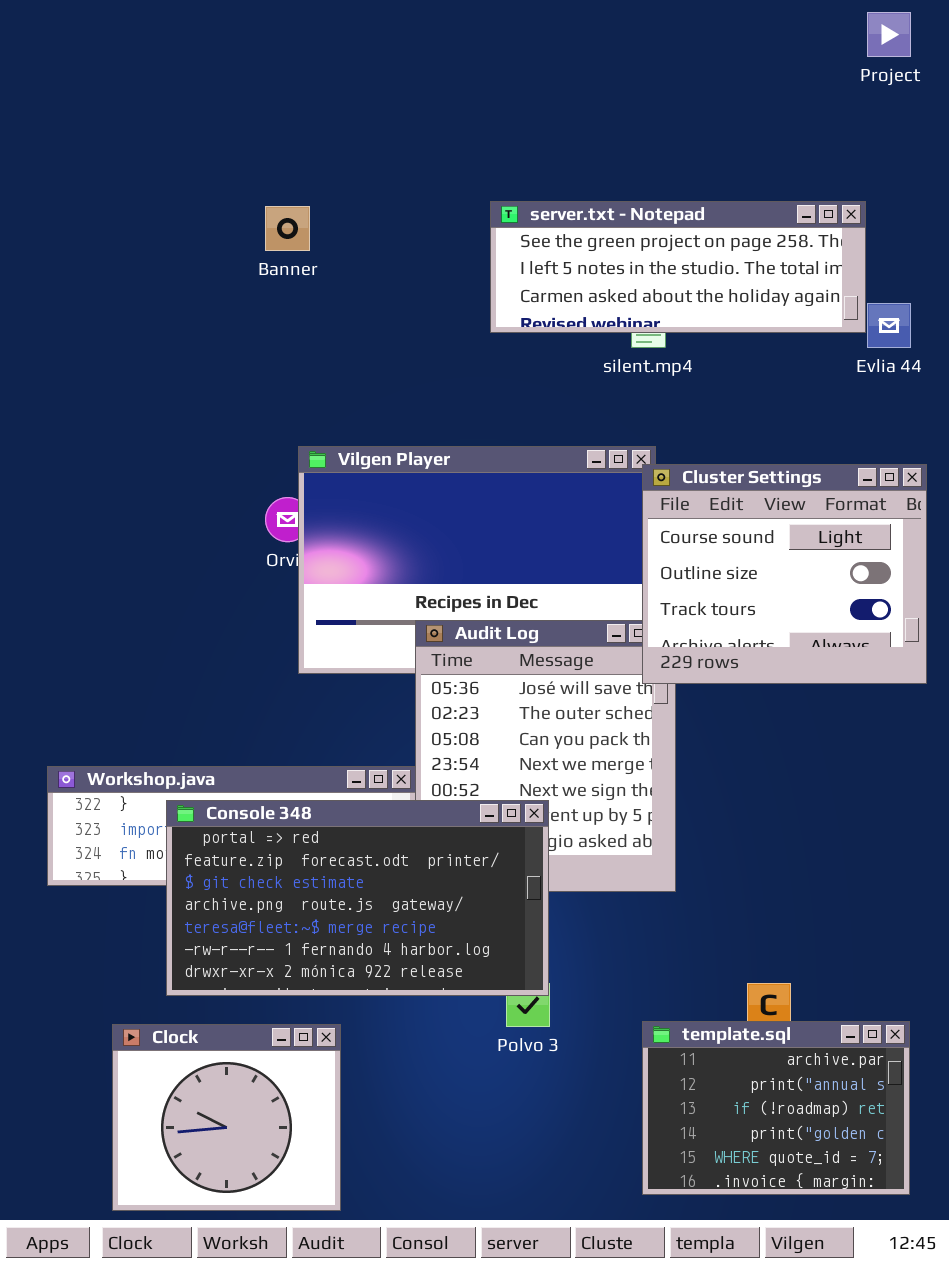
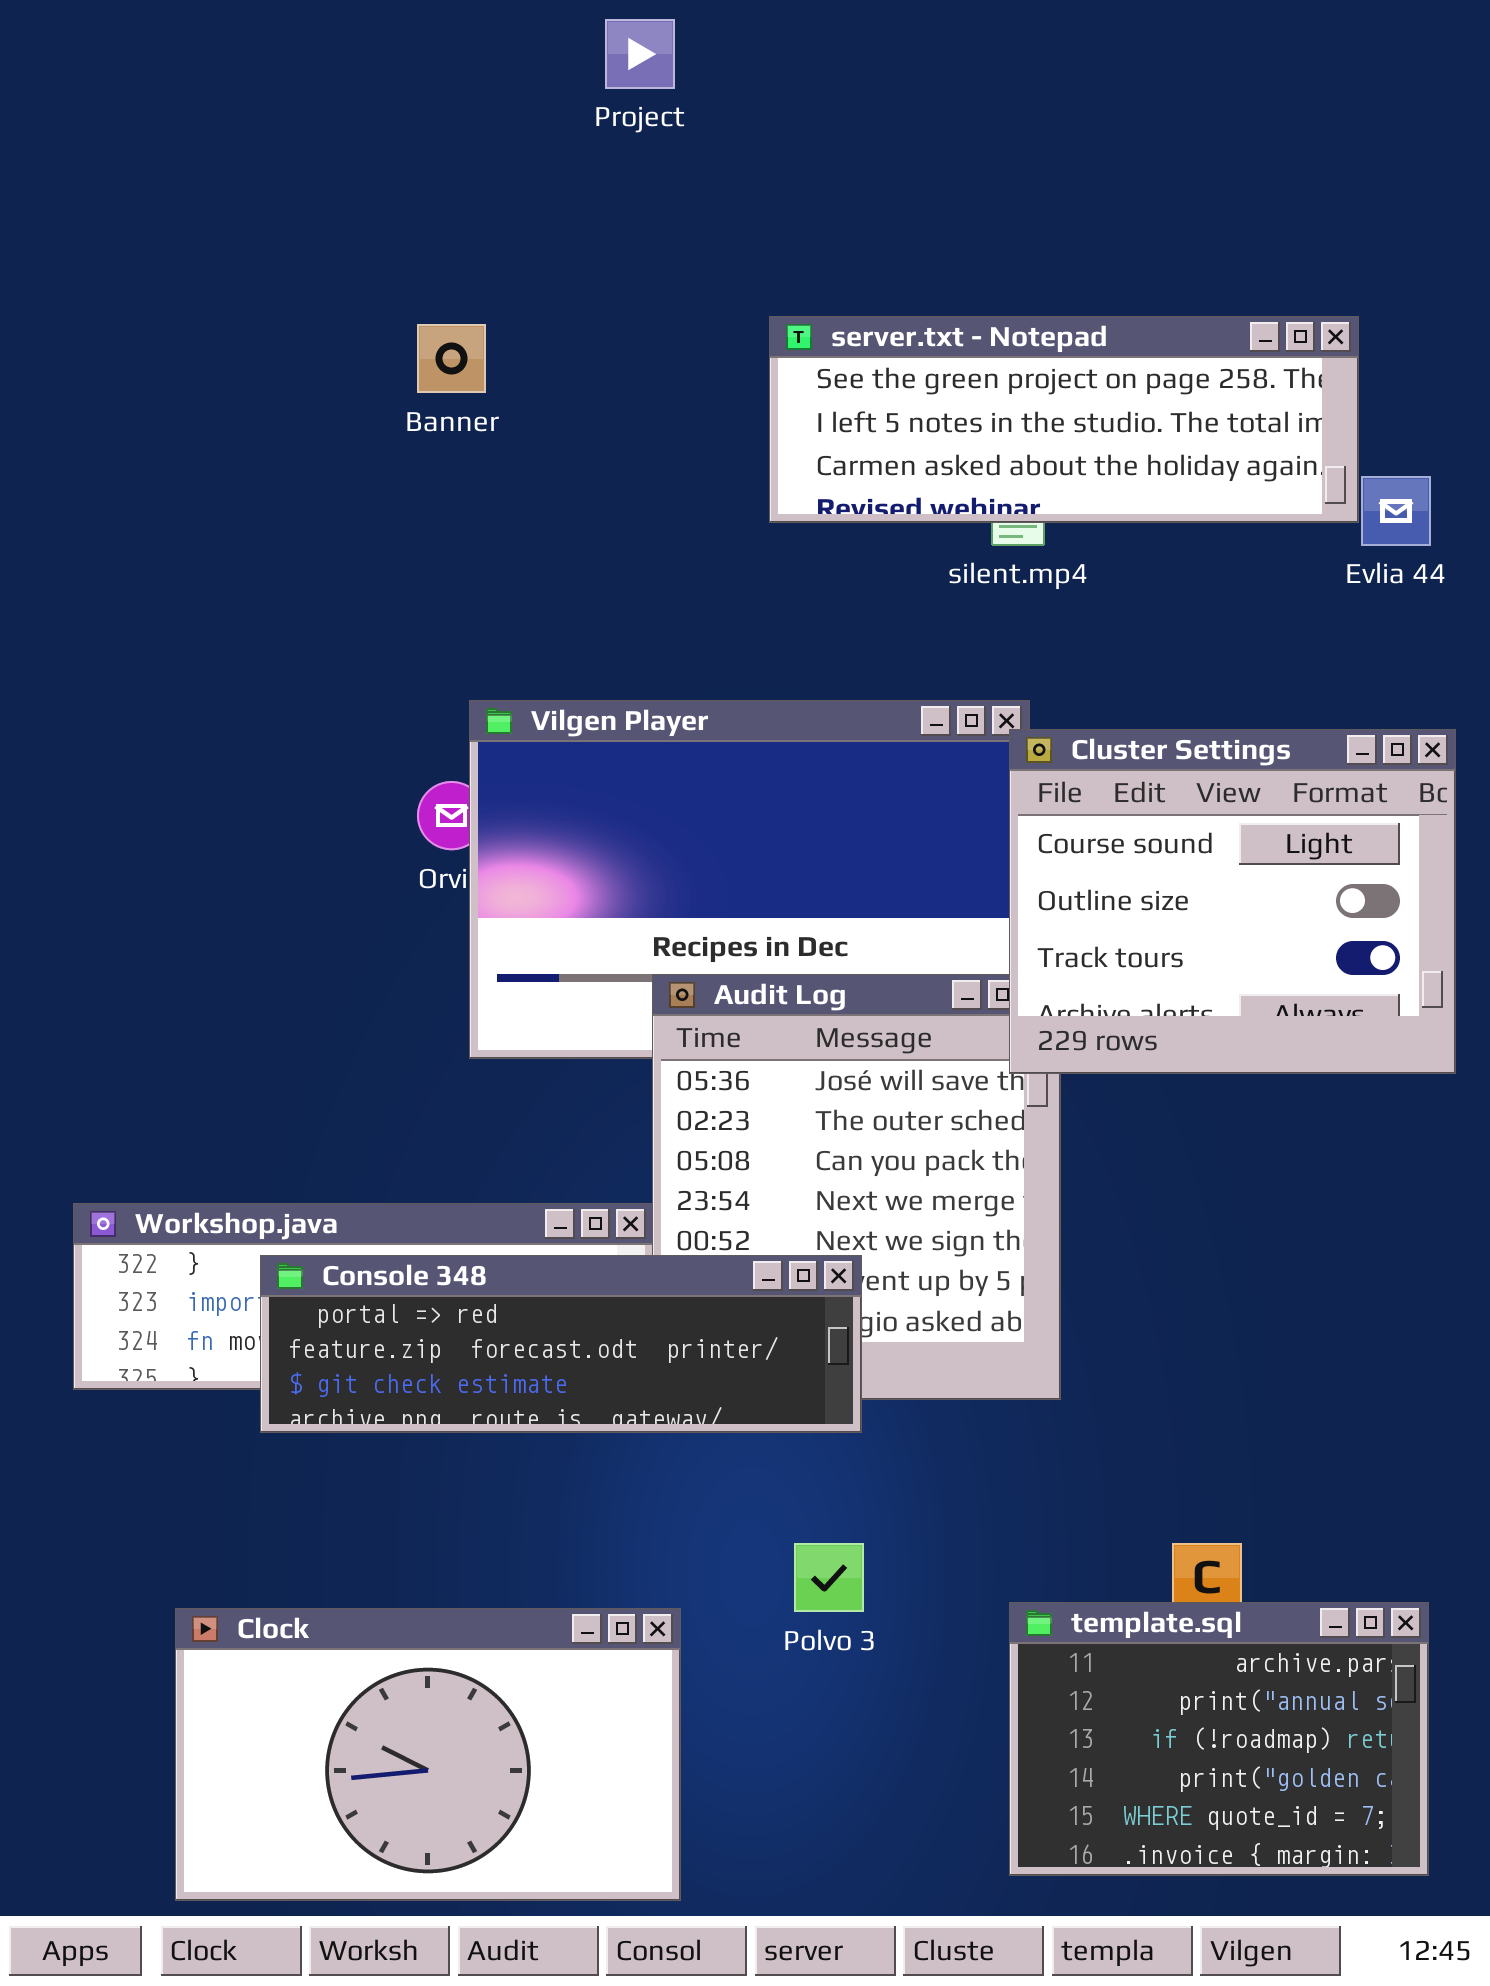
Project: [867,12,911,57] -> [605,19,675,89], moved
Console 348: [166,800,549,996] -> [260,1255,862,1433], resized
Clock: [112,1024,341,1211] -> [175,1608,681,1901], resized

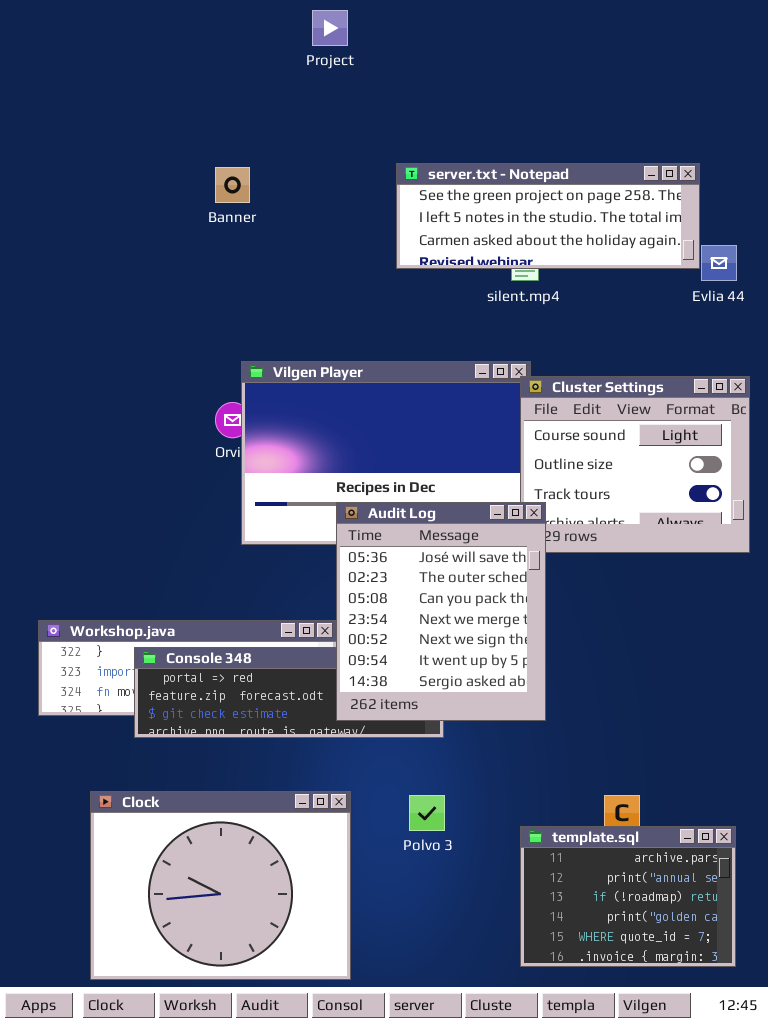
Audit Log: [652,974,1061,1400] -> [336,502,546,721], raised
Clock: [175,1608,681,1901] -> [90,791,351,980], resized

